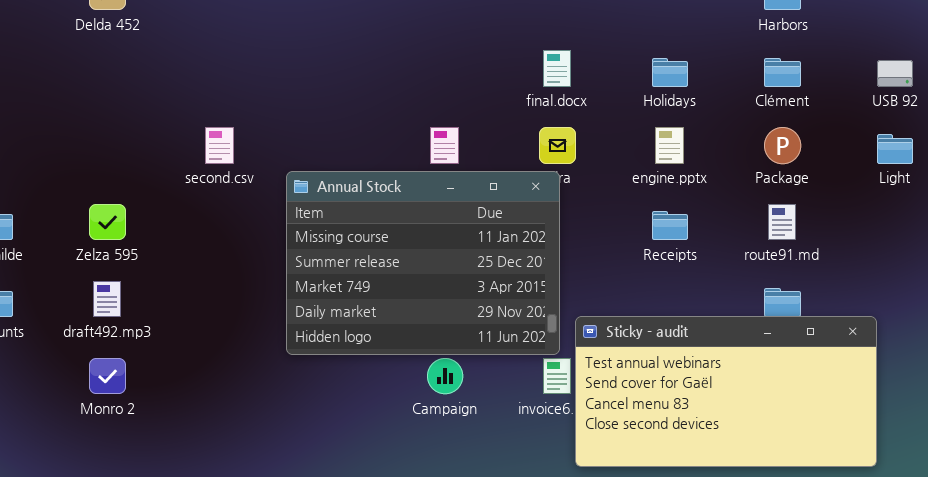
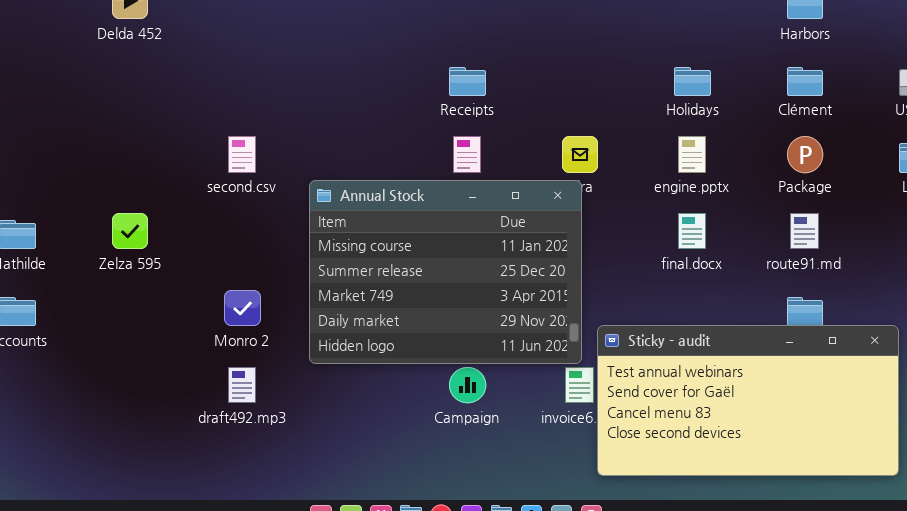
final.docx: [543,50,571,87] -> [678,213,706,249], moved
Receipts: [652,211,688,240] -> [449,67,486,96], moved
draft492.mp3: [93,281,121,317] -> [228,367,256,403], moved
Monro 2: [89,358,126,394] -> [224,290,261,326], moved

